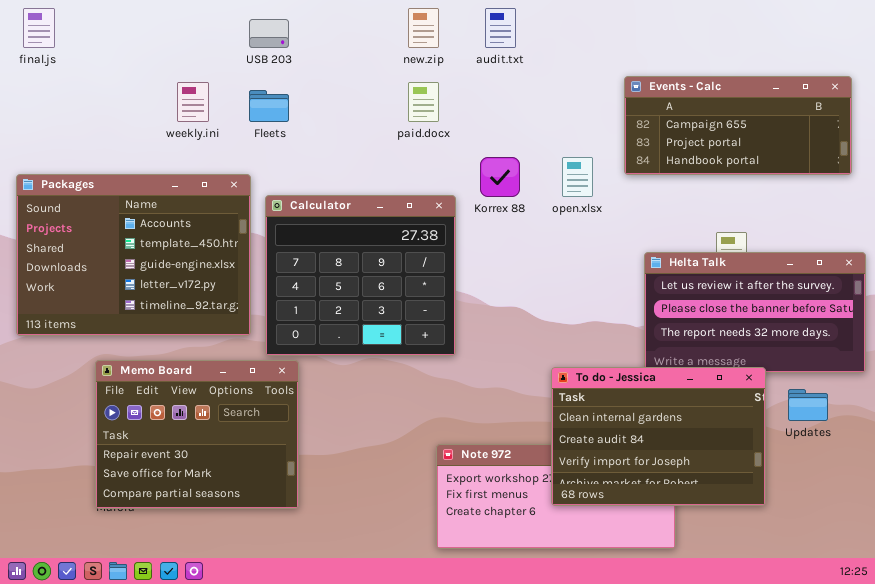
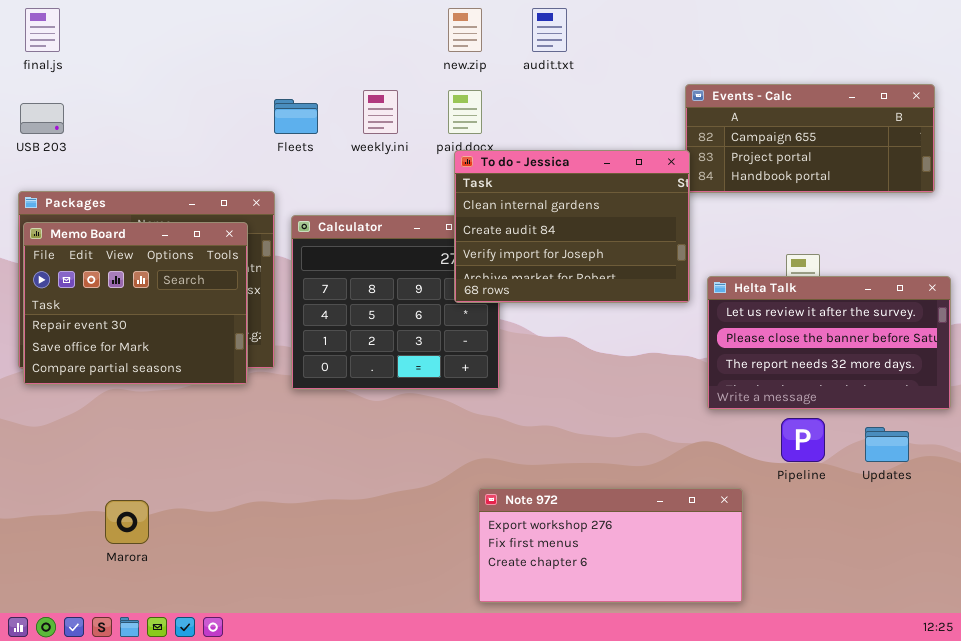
USB 203: [249,19,289,48] -> [20,103,64,134], moved
weekly.ini: [177,82,209,122] -> [363,90,398,134], moved
Memo Board: [95,360,299,509] -> [23,222,248,385], moved
To do - Jessica: [551,367,766,506] -> [454,150,690,303], moved

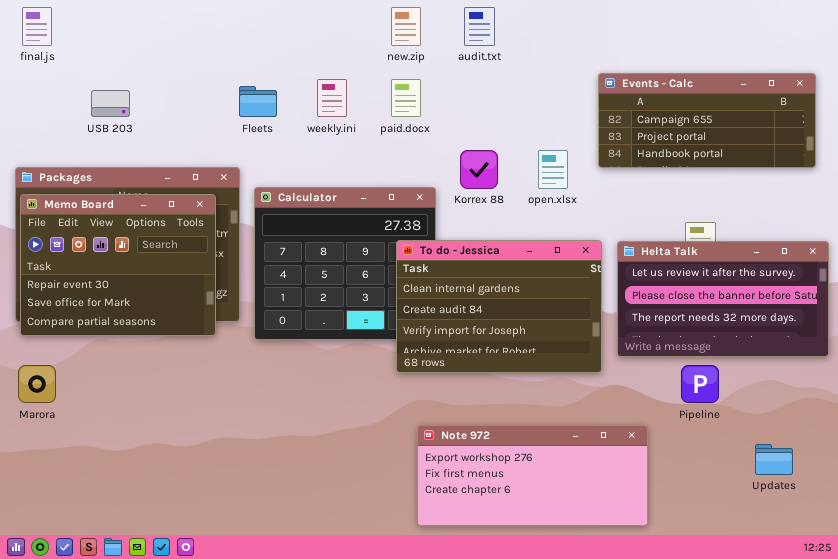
USB 203: [20,103,64,134] -> [91,90,130,117], moved
To do - Jessica: [454,150,690,303] -> [396,240,602,373], moved
Updates: [865,427,909,462] -> [755,444,793,475], moved
Marora: [105,500,149,544] -> [18,365,56,403], moved

